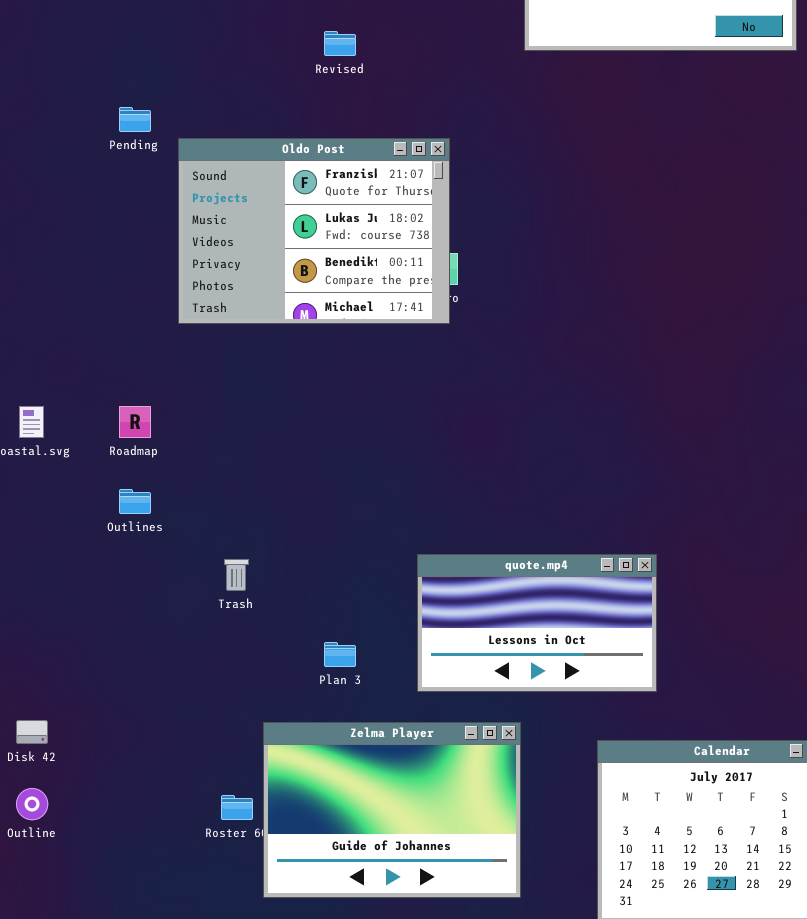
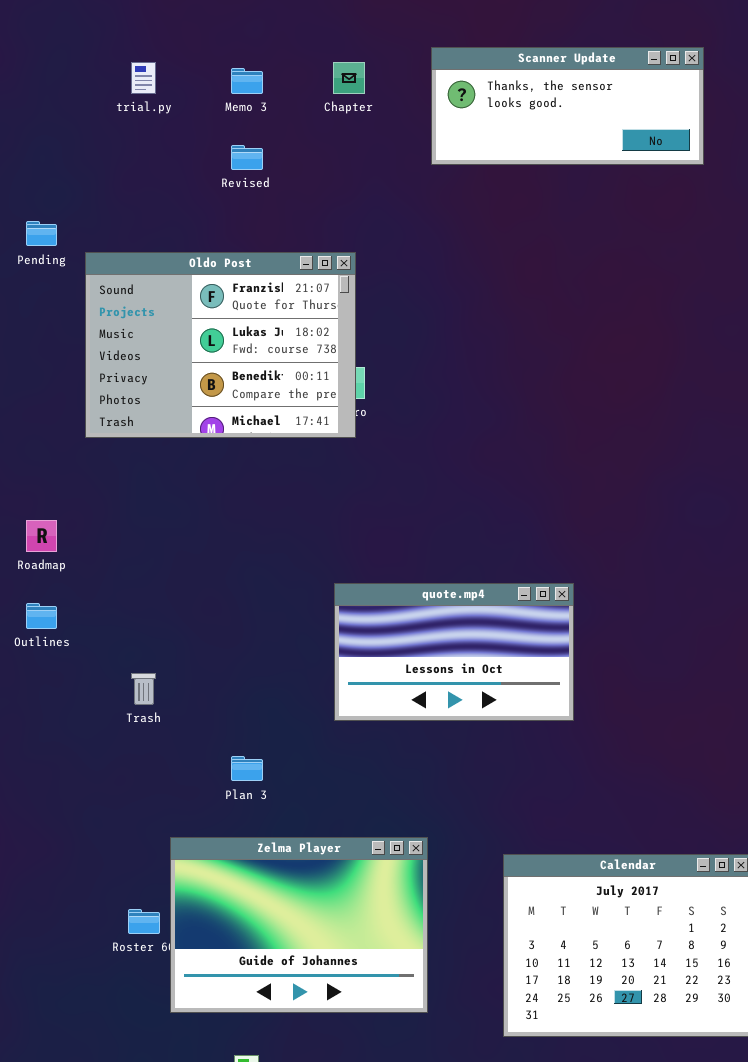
quote.mp4: [417,554,657,692] -> [334,583,574,721], moved

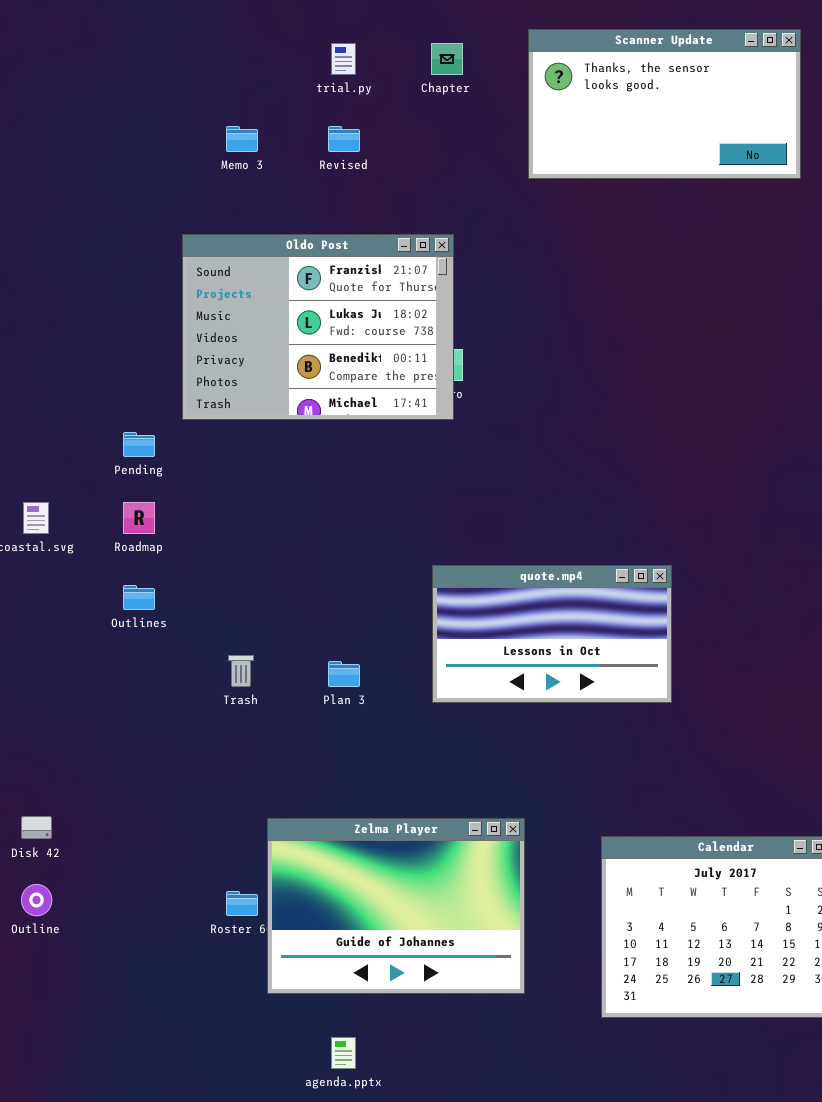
Scanner Update: [431,47,704,165] -> [528,29,801,179], resized
trial.py: [131,62,156,94] -> [331,43,356,75], moved
Memo 3: [231,68,263,94] -> [226,126,258,152], moved
Pending: [26,221,57,246] -> [123,432,155,457], moved
Plan 3: [231,756,263,781] -> [328,661,360,687], moved

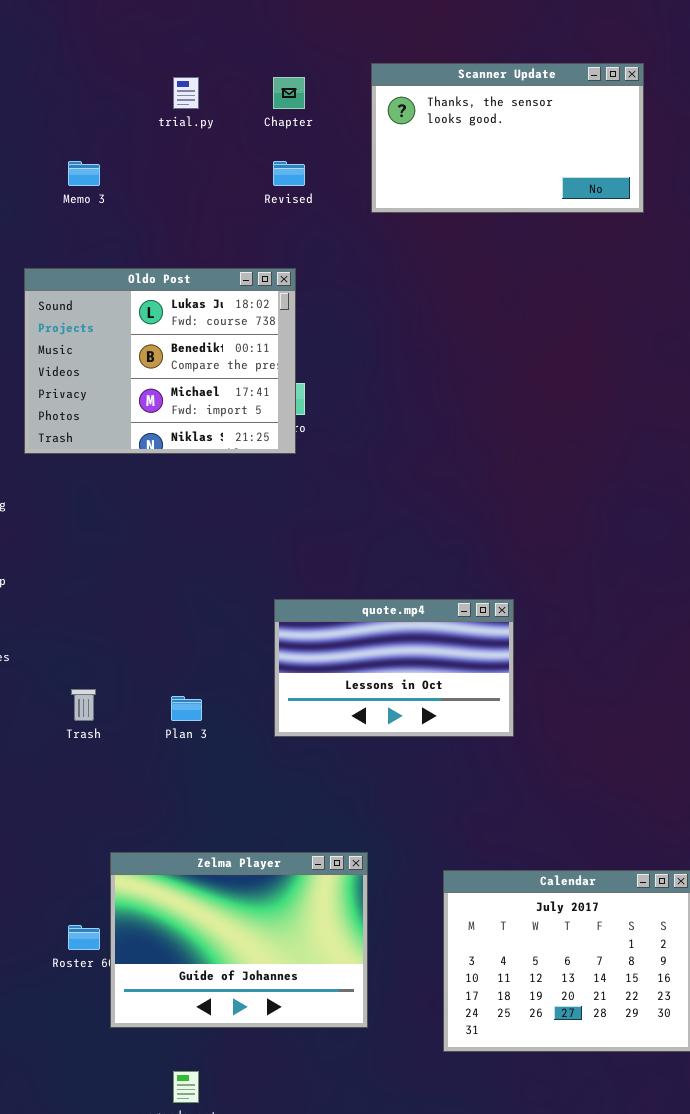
Revised: [328,126,360,152] -> [273,161,305,186], moved
Oldo Post: [182,234,454,420] -> [24,268,296,454], scrolled down 1 row

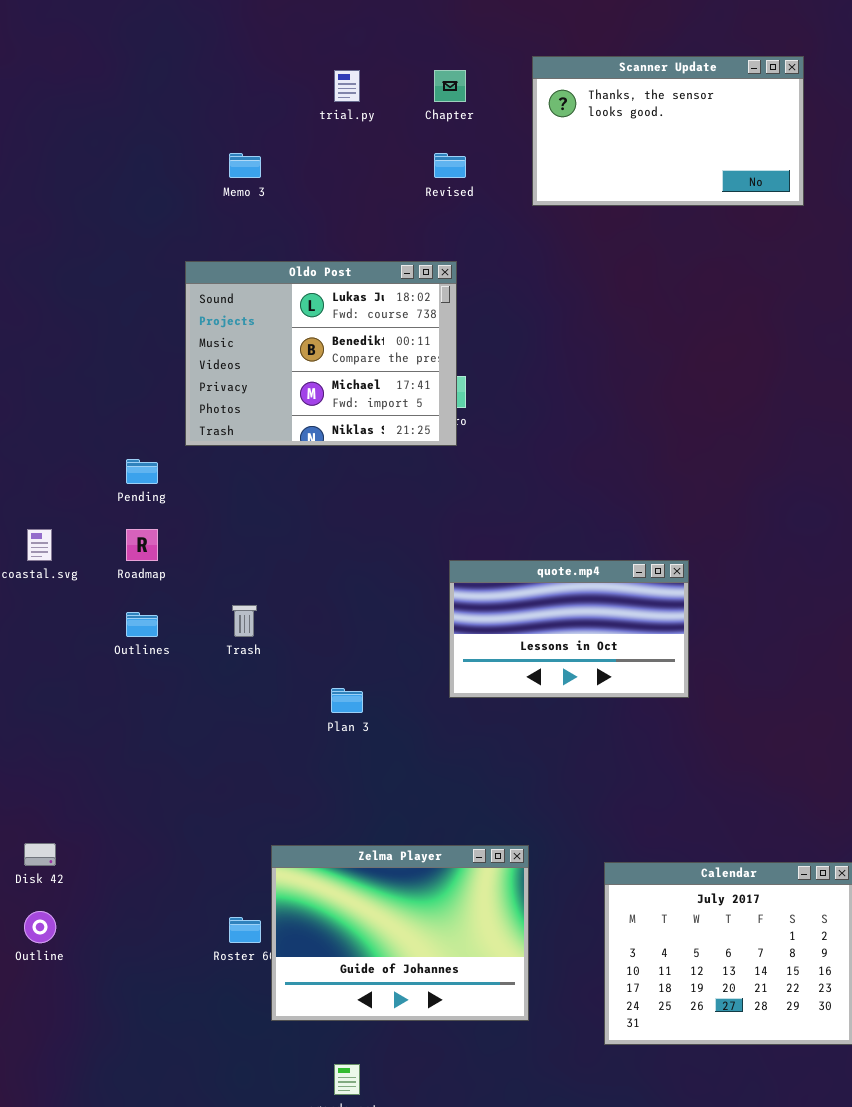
quote.mp4: [274,599,514,737] -> [449,560,689,698], moved
Trash: [71,689,96,721] -> [232,605,257,637], moved

